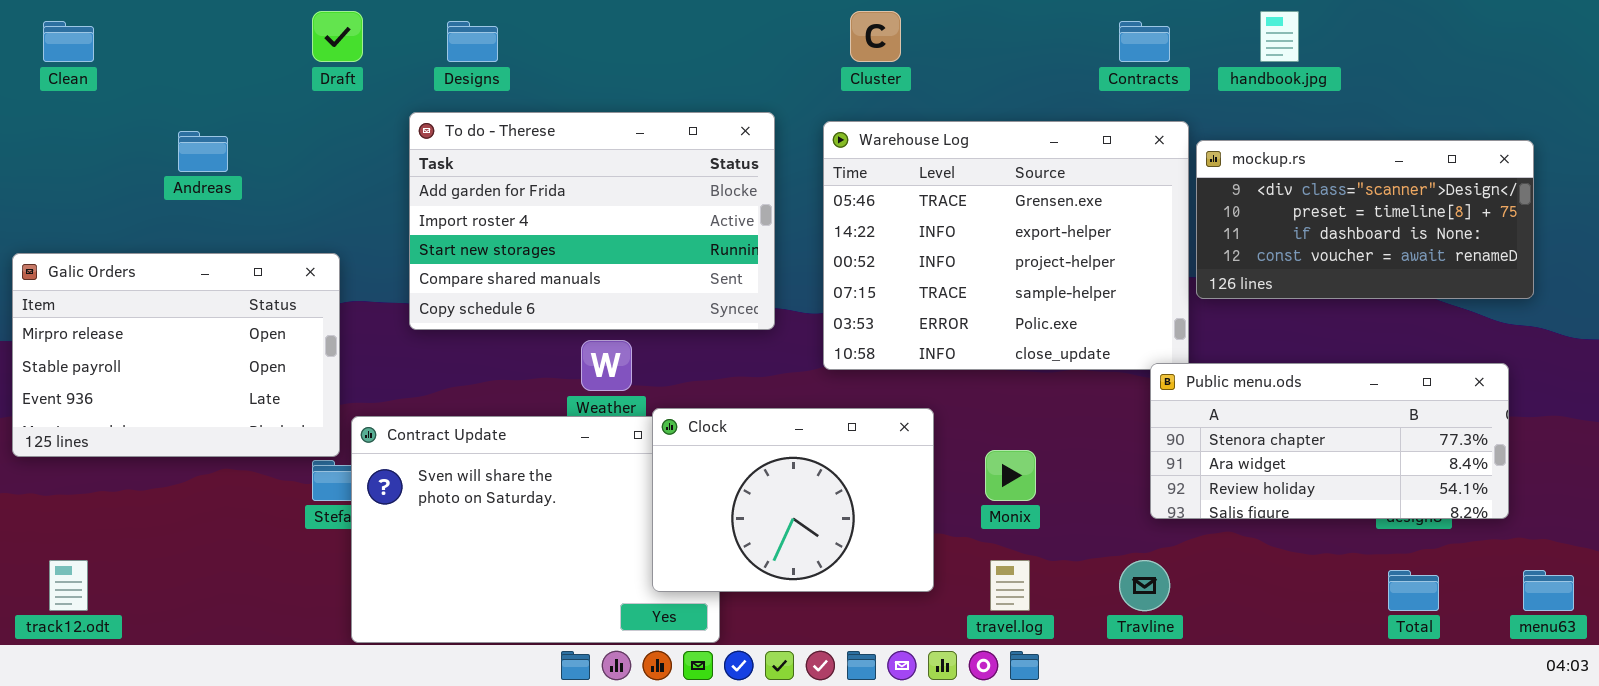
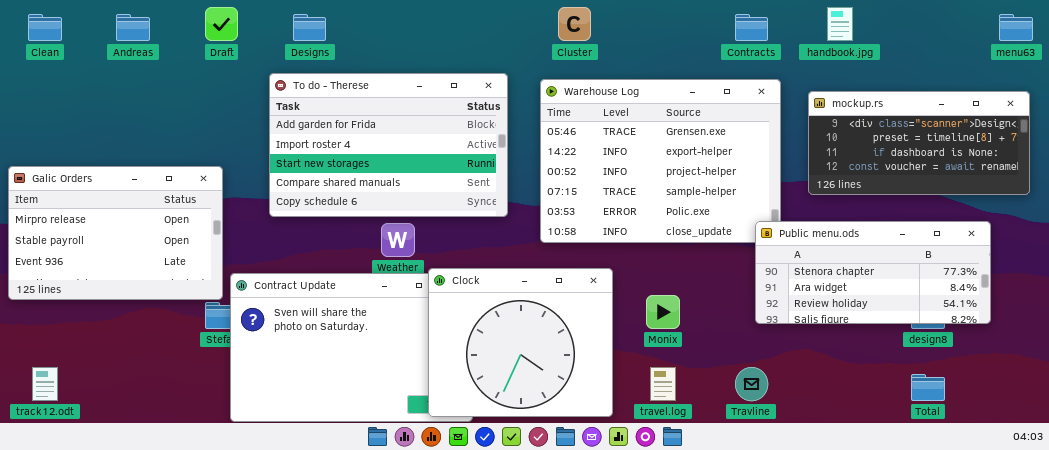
Andreas: [178,131,228,172] -> [116,14,150,41], moved
mockup.rs: [1196,140,1534,299] -> [808,91,1030,195], moved
Public menu.ods: [1150,363,1509,519] -> [755,221,991,324], moved
Clock: [652,408,934,592] -> [428,268,613,417], resized
menu63: [1523,570,1574,611] -> [999,14,1033,41], moved

